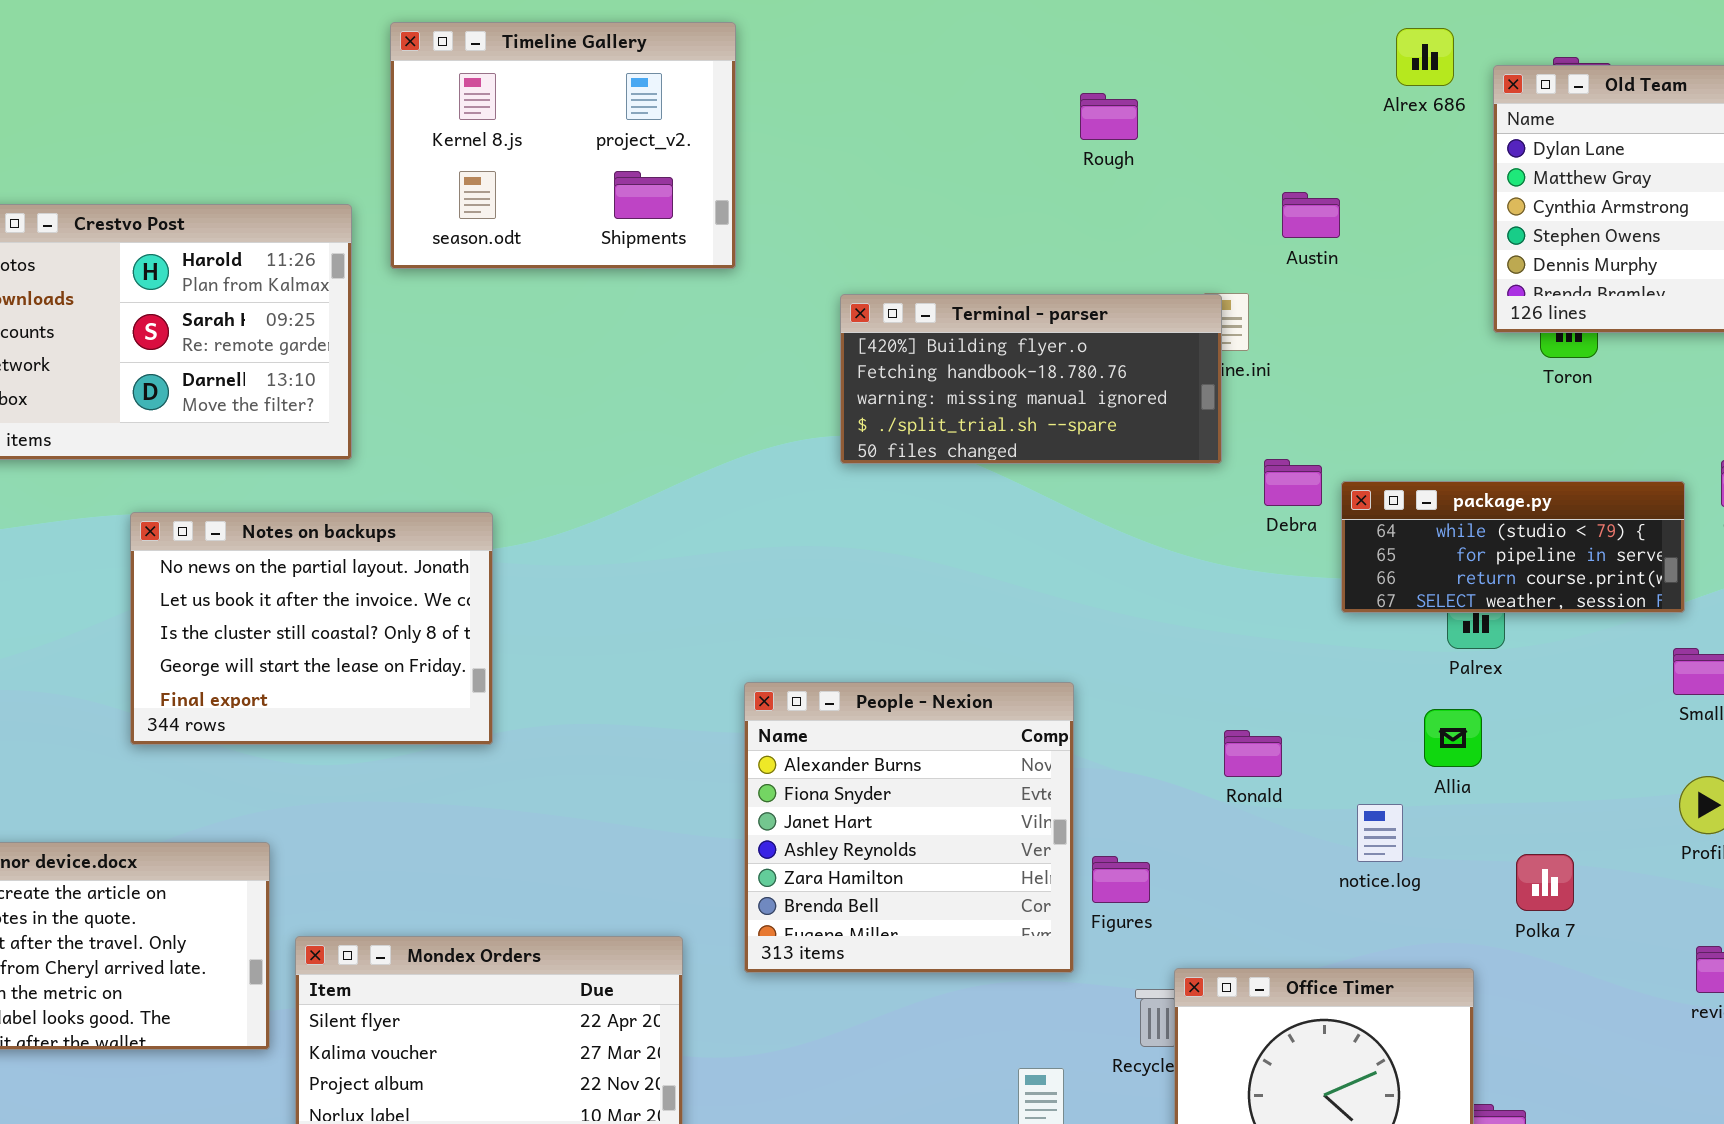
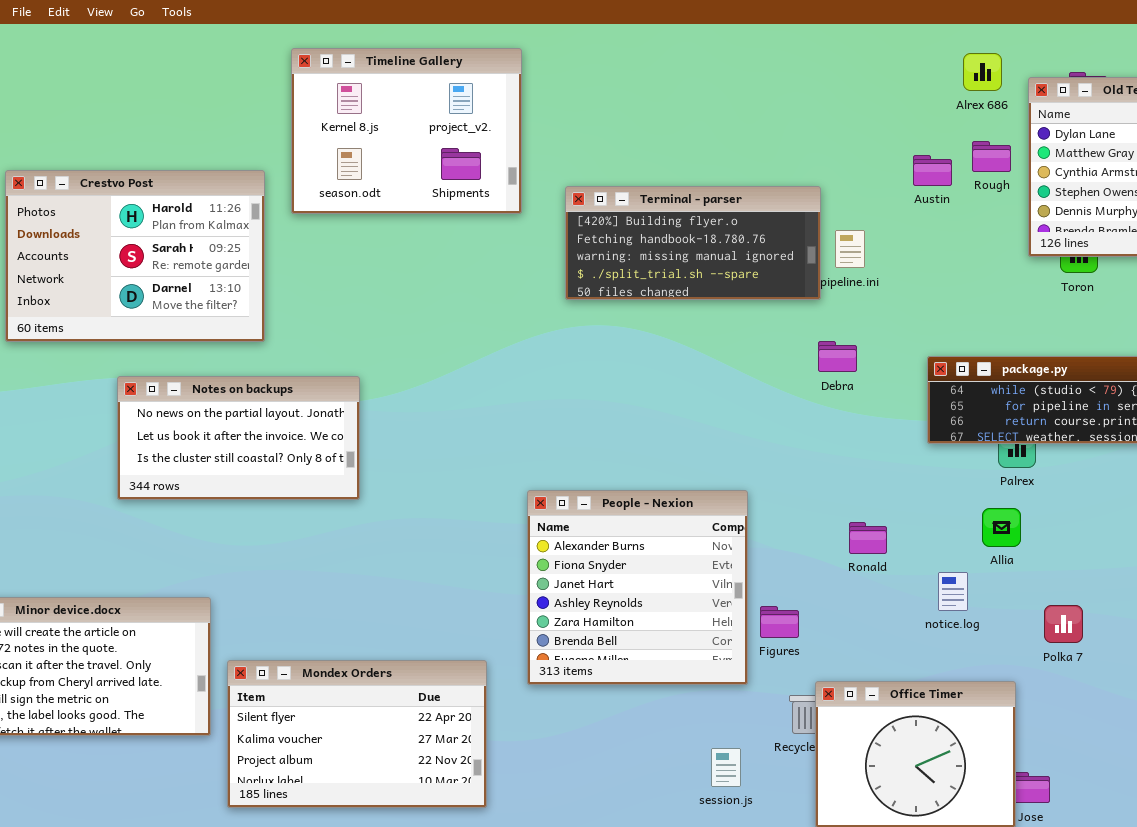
Rough: [1080,93,1138,140] -> [972,141,1011,172], moved
Austin: [1282,192,1340,238] -> [913,155,952,186], moved
Terminal - parser: [840,294,1222,464] -> [565,186,821,300], moved
Debra: [1264,459,1322,506] -> [818,341,857,372], moved
Notes on backups: [130,512,493,745] -> [117,376,360,500], resized

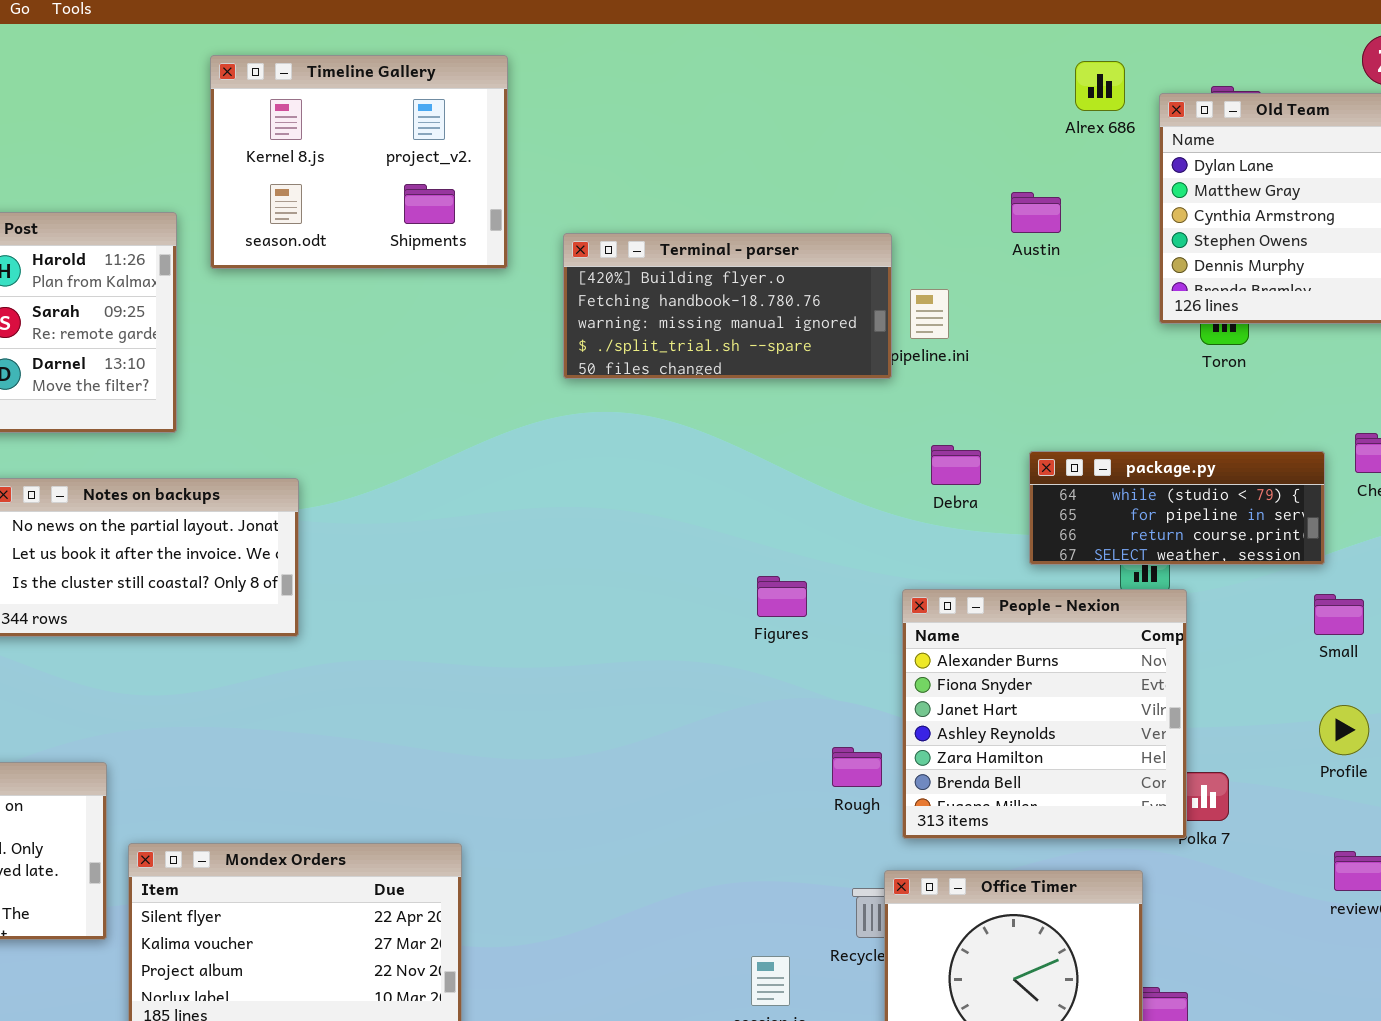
Rough: [972,141,1011,172] -> [832,747,882,787], moved
Debra: [818,341,857,372] -> [931,445,981,485], moved
People - Nexion: [527,490,748,685] -> [902,589,1187,839], moved
Figures: [760,606,799,638] -> [757,576,807,617], moved

